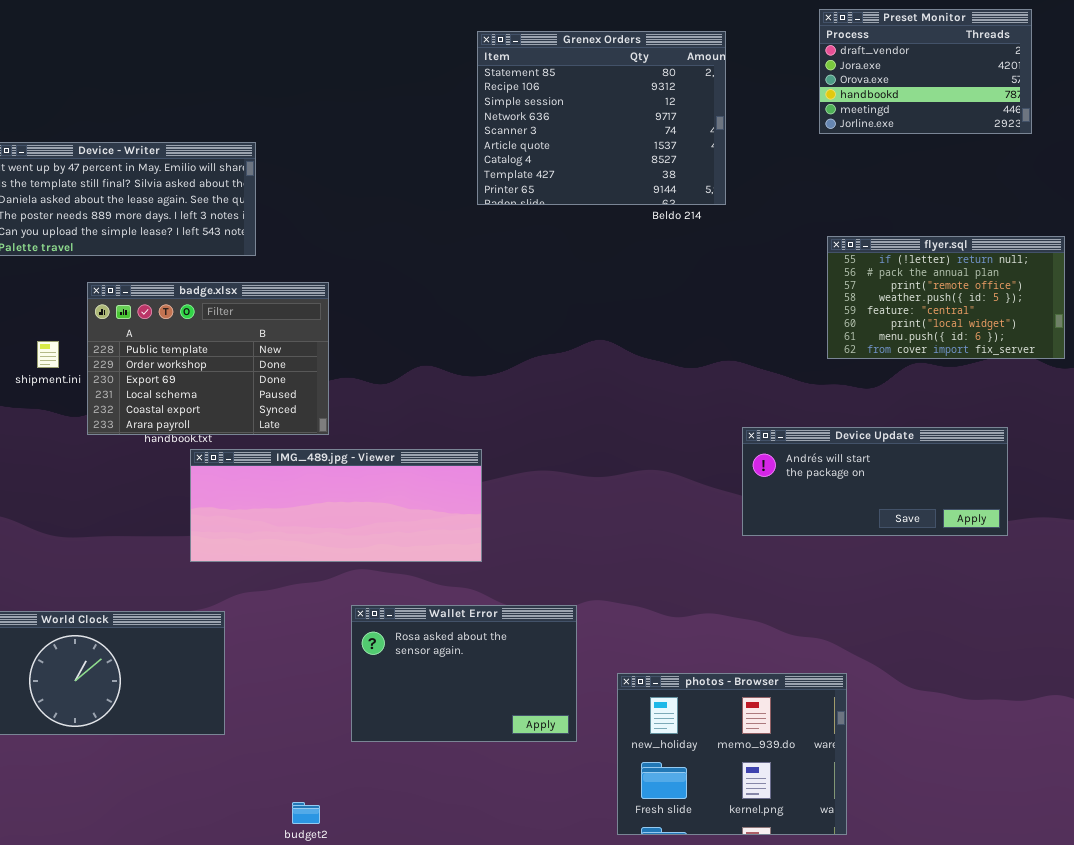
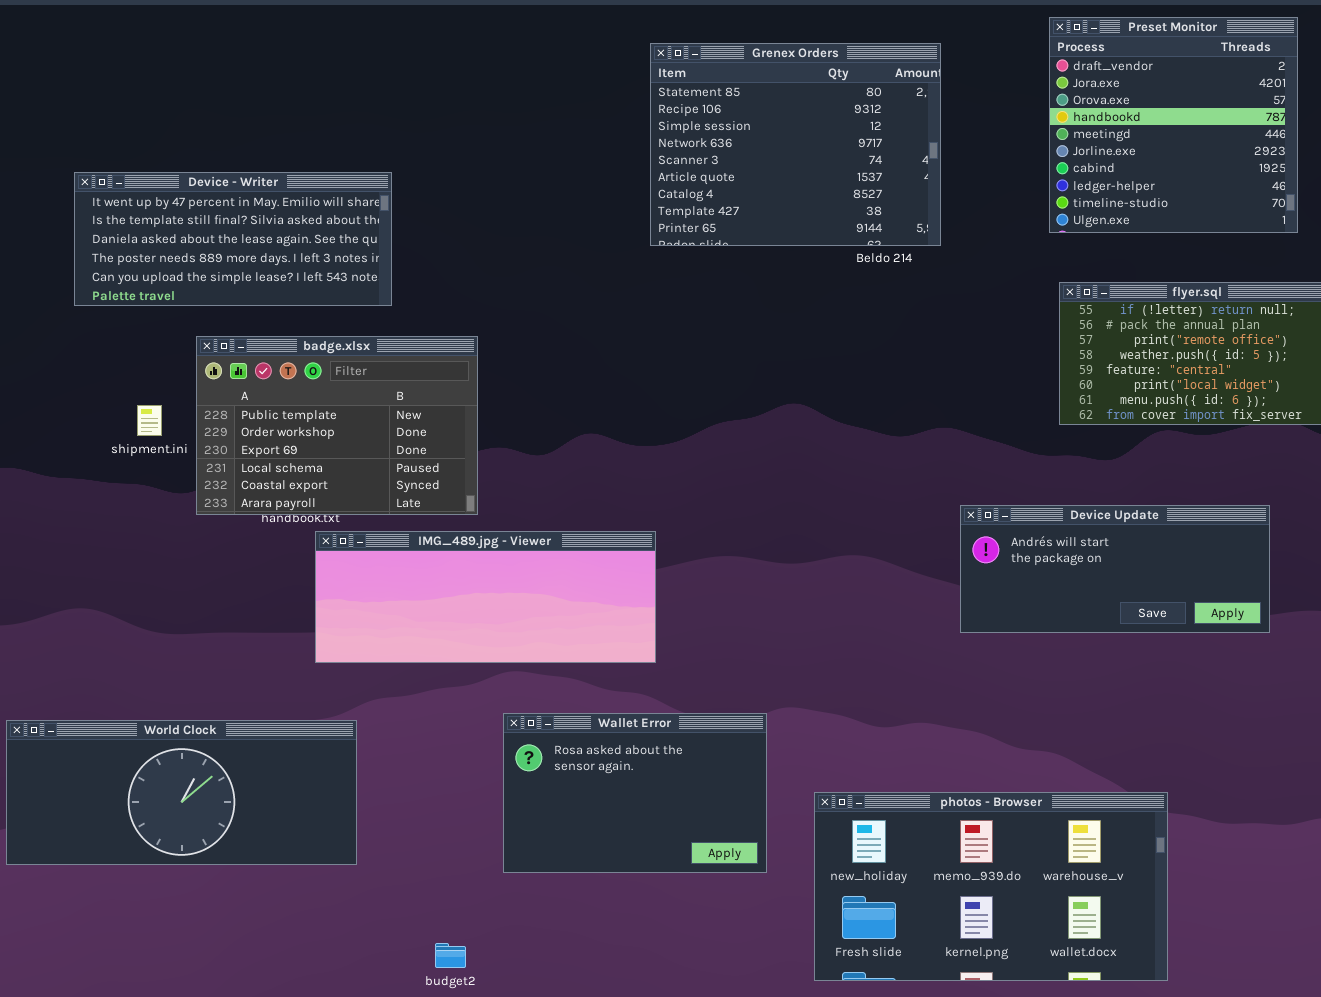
Preset Monitor: [819,9,1032,134] -> [1049,17,1298,233], resized
photos - Browser: [617,673,847,835] -> [814,792,1168,981], resized

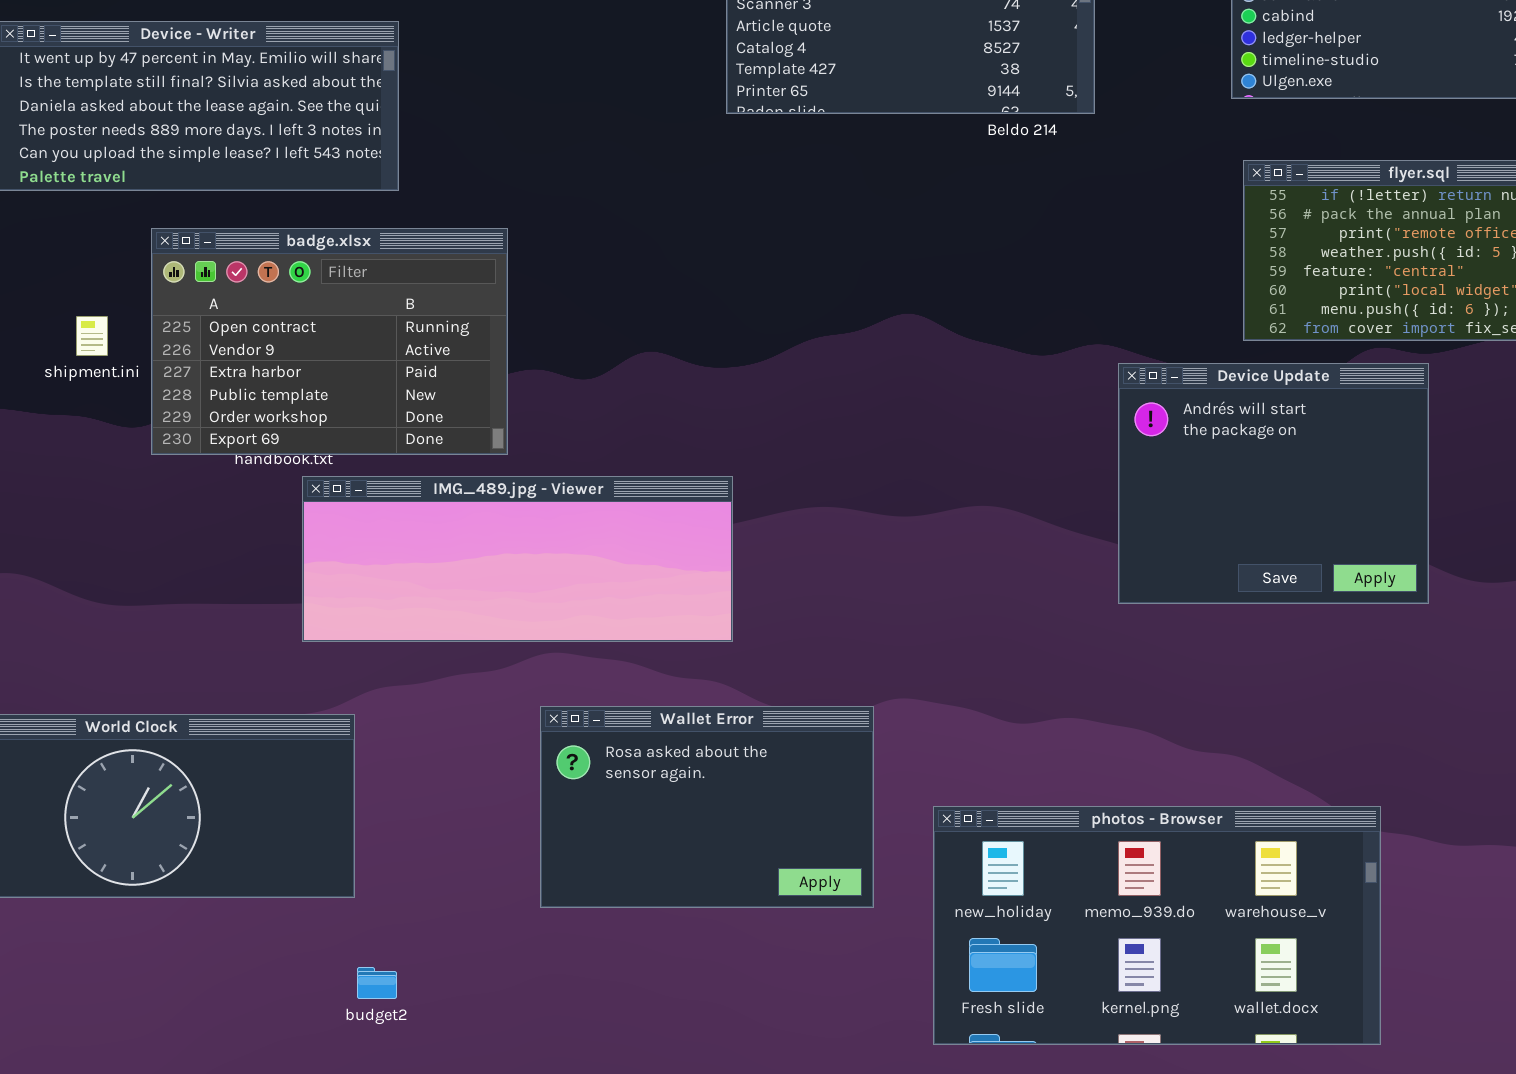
badge.xlsx: [196,336,478,515] -> [151,228,508,455], scrolled up 3 rows
Device Update: [960,505,1270,633] -> [1118,363,1429,604], resized
budget2: [435,943,466,968] -> [357,967,397,999], moved

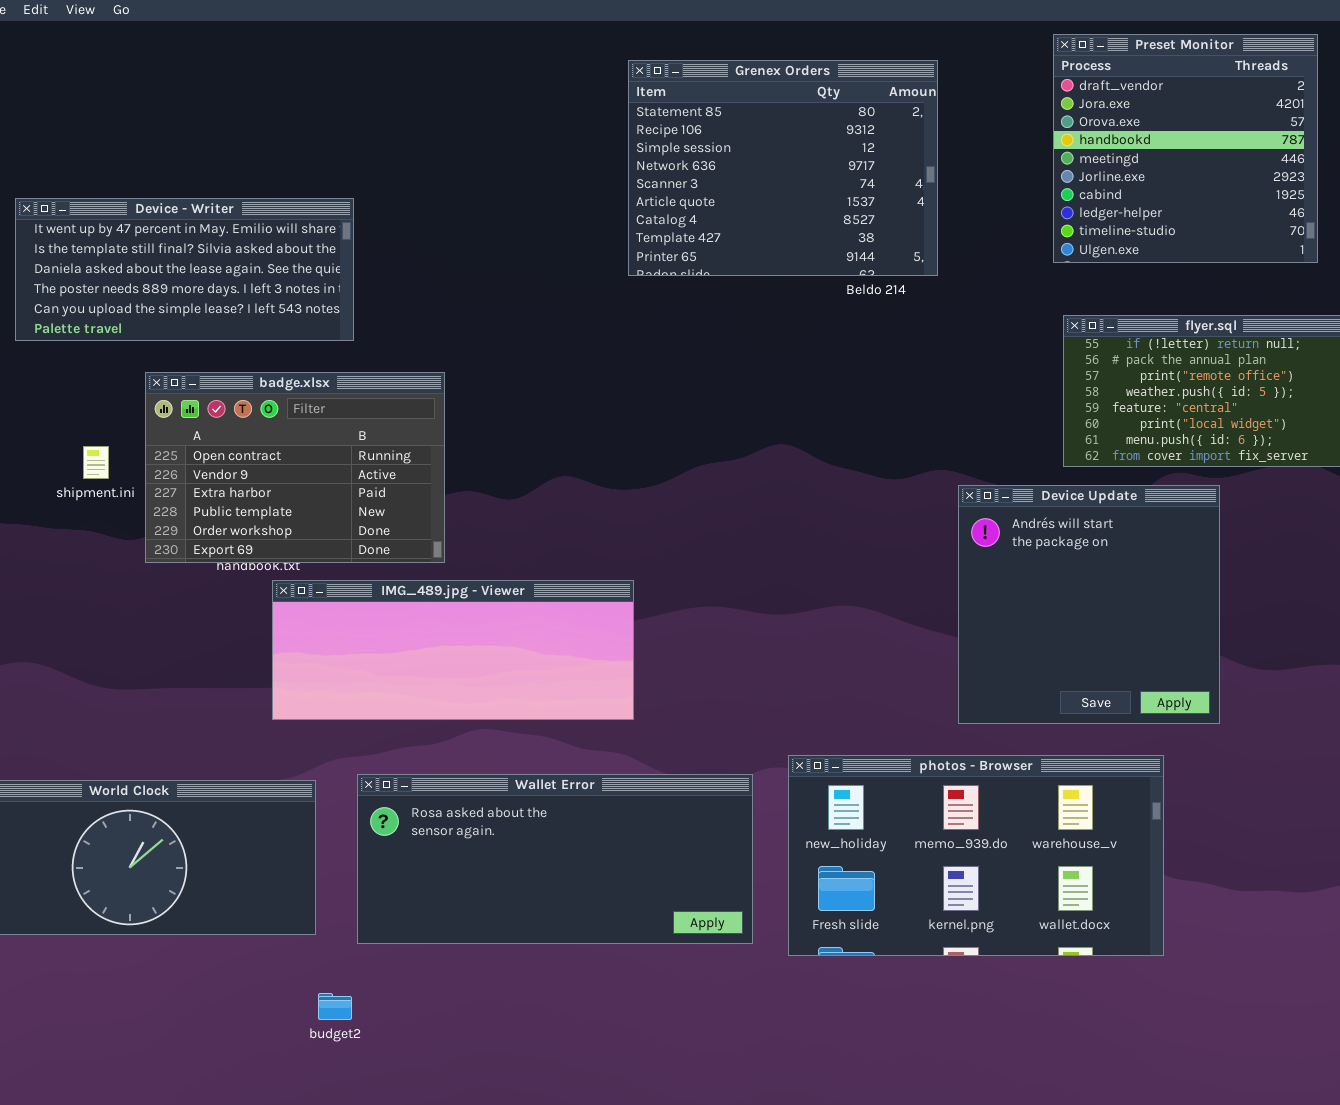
Device Update: [1118,363,1429,604] -> [958,485,1220,724], resized
Wallet Error: [540,706,874,908] -> [357,774,753,944], resized
photos - Browser: [933,806,1381,1045] -> [788,755,1164,956], moved

